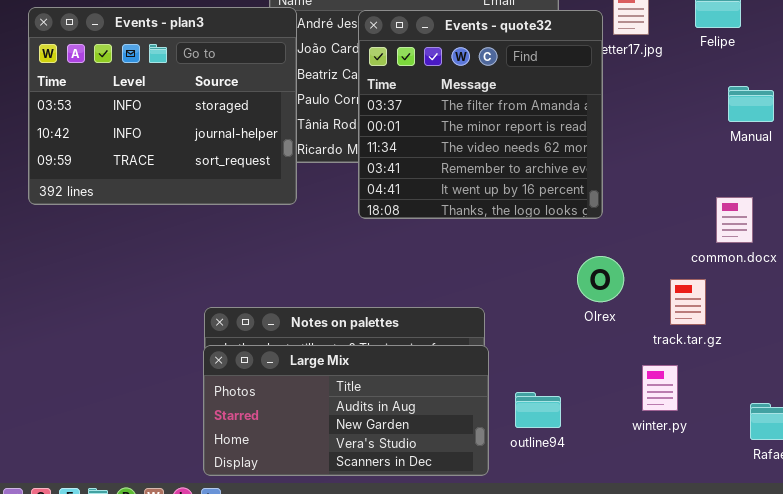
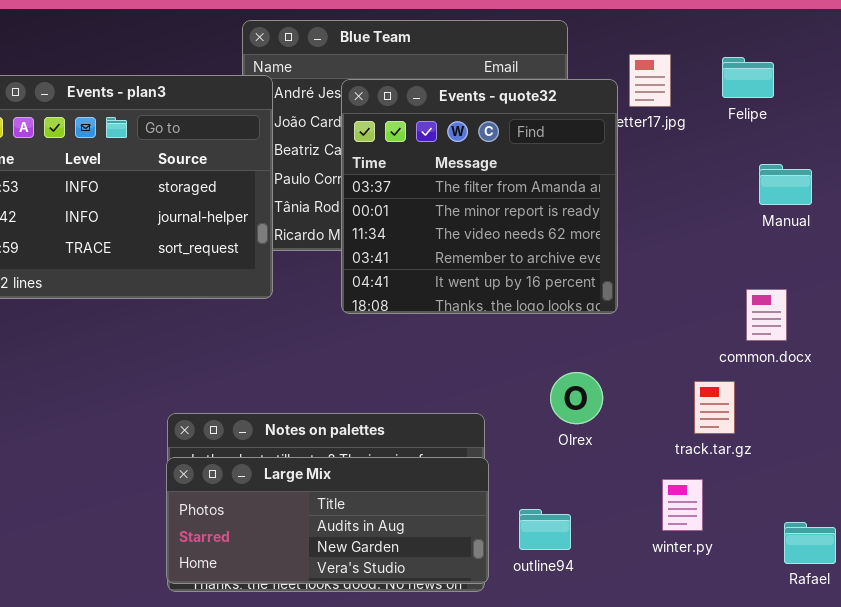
Olrex: [577,256,624,302] -> [550,372,603,424], moved
Large Mix: [203,345,489,476] -> [166,457,489,584], resized

